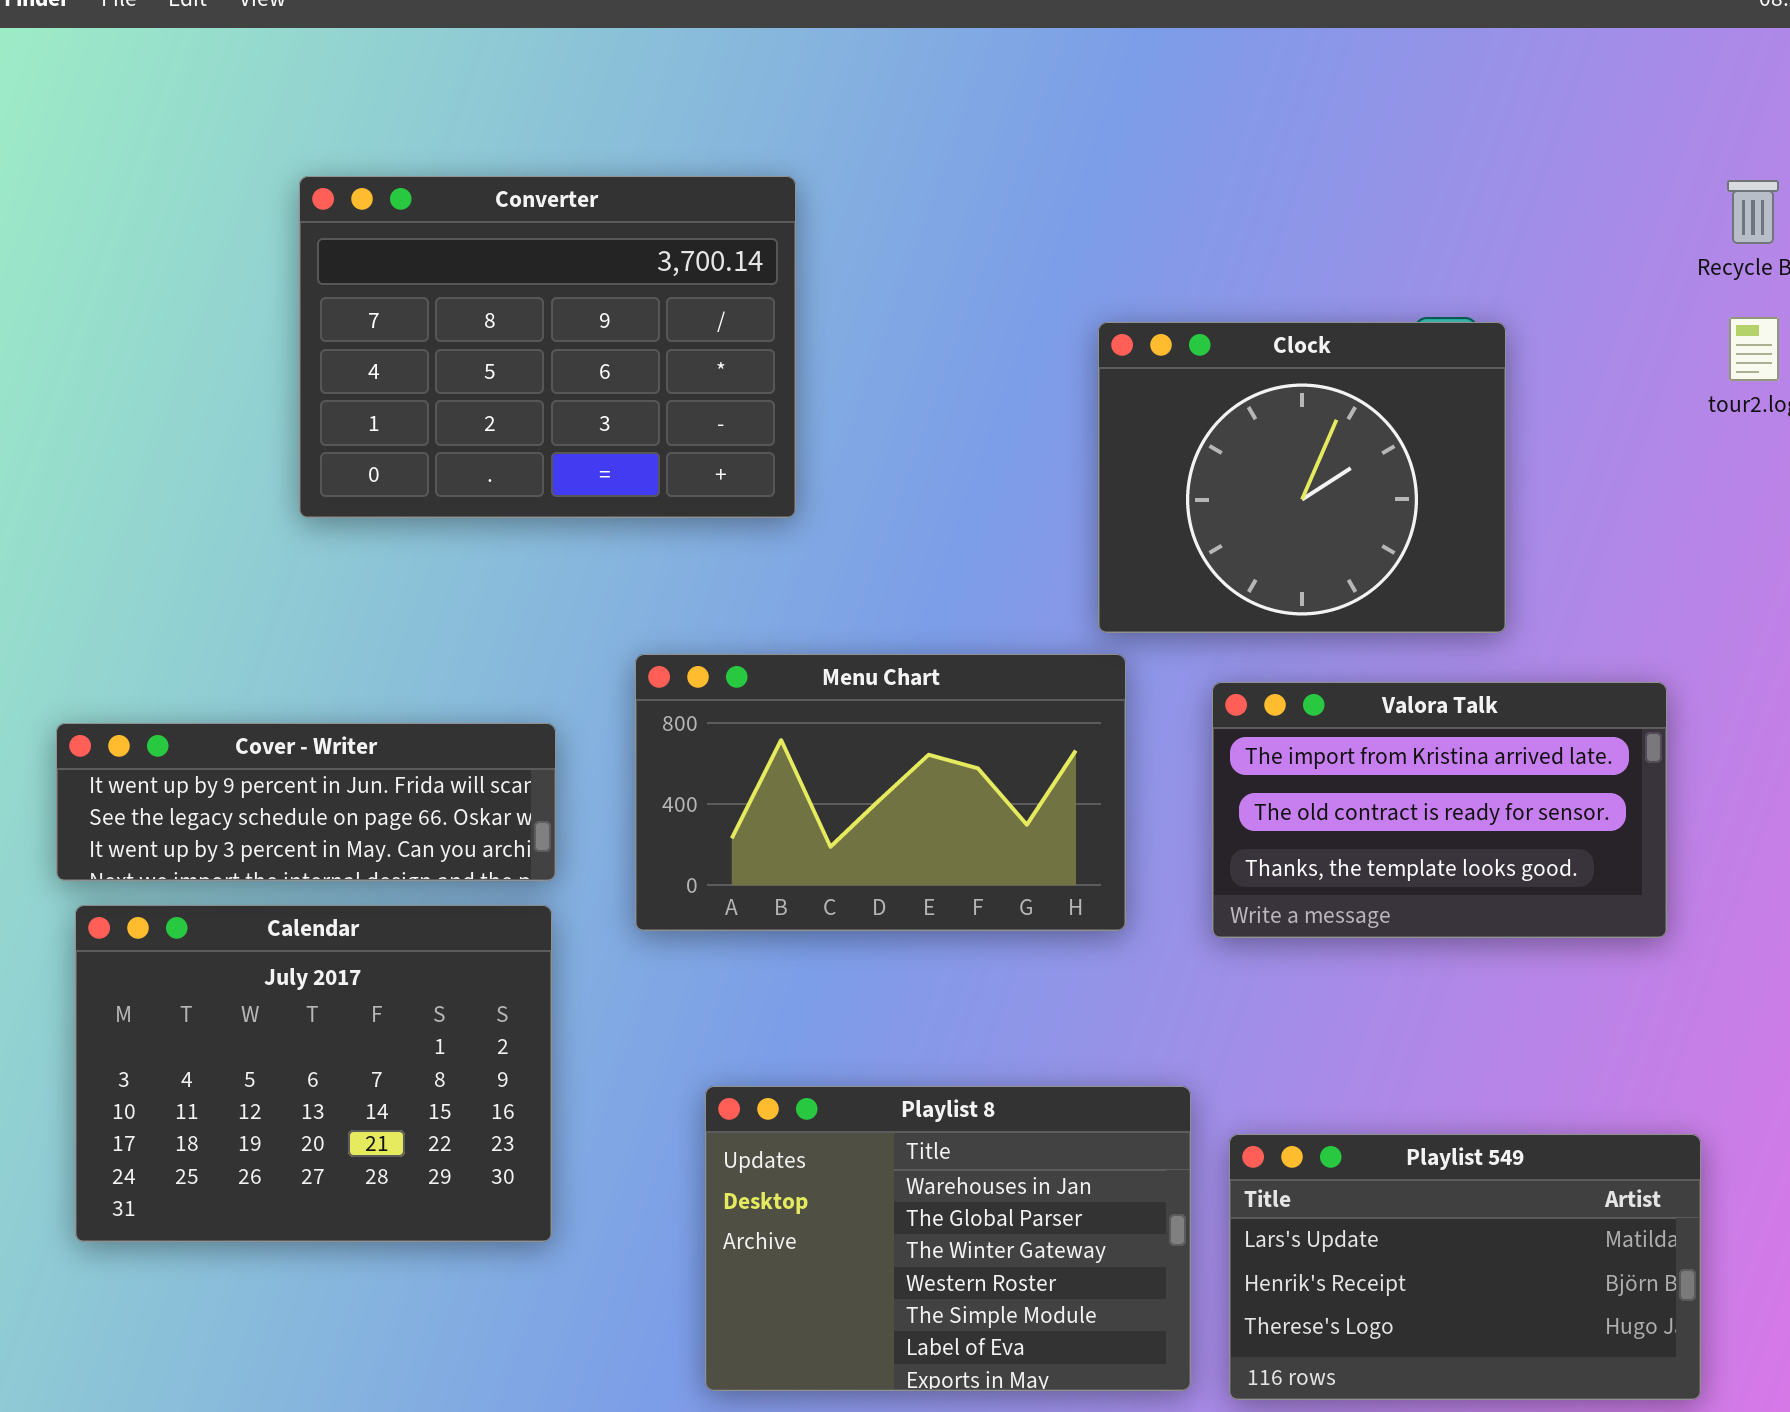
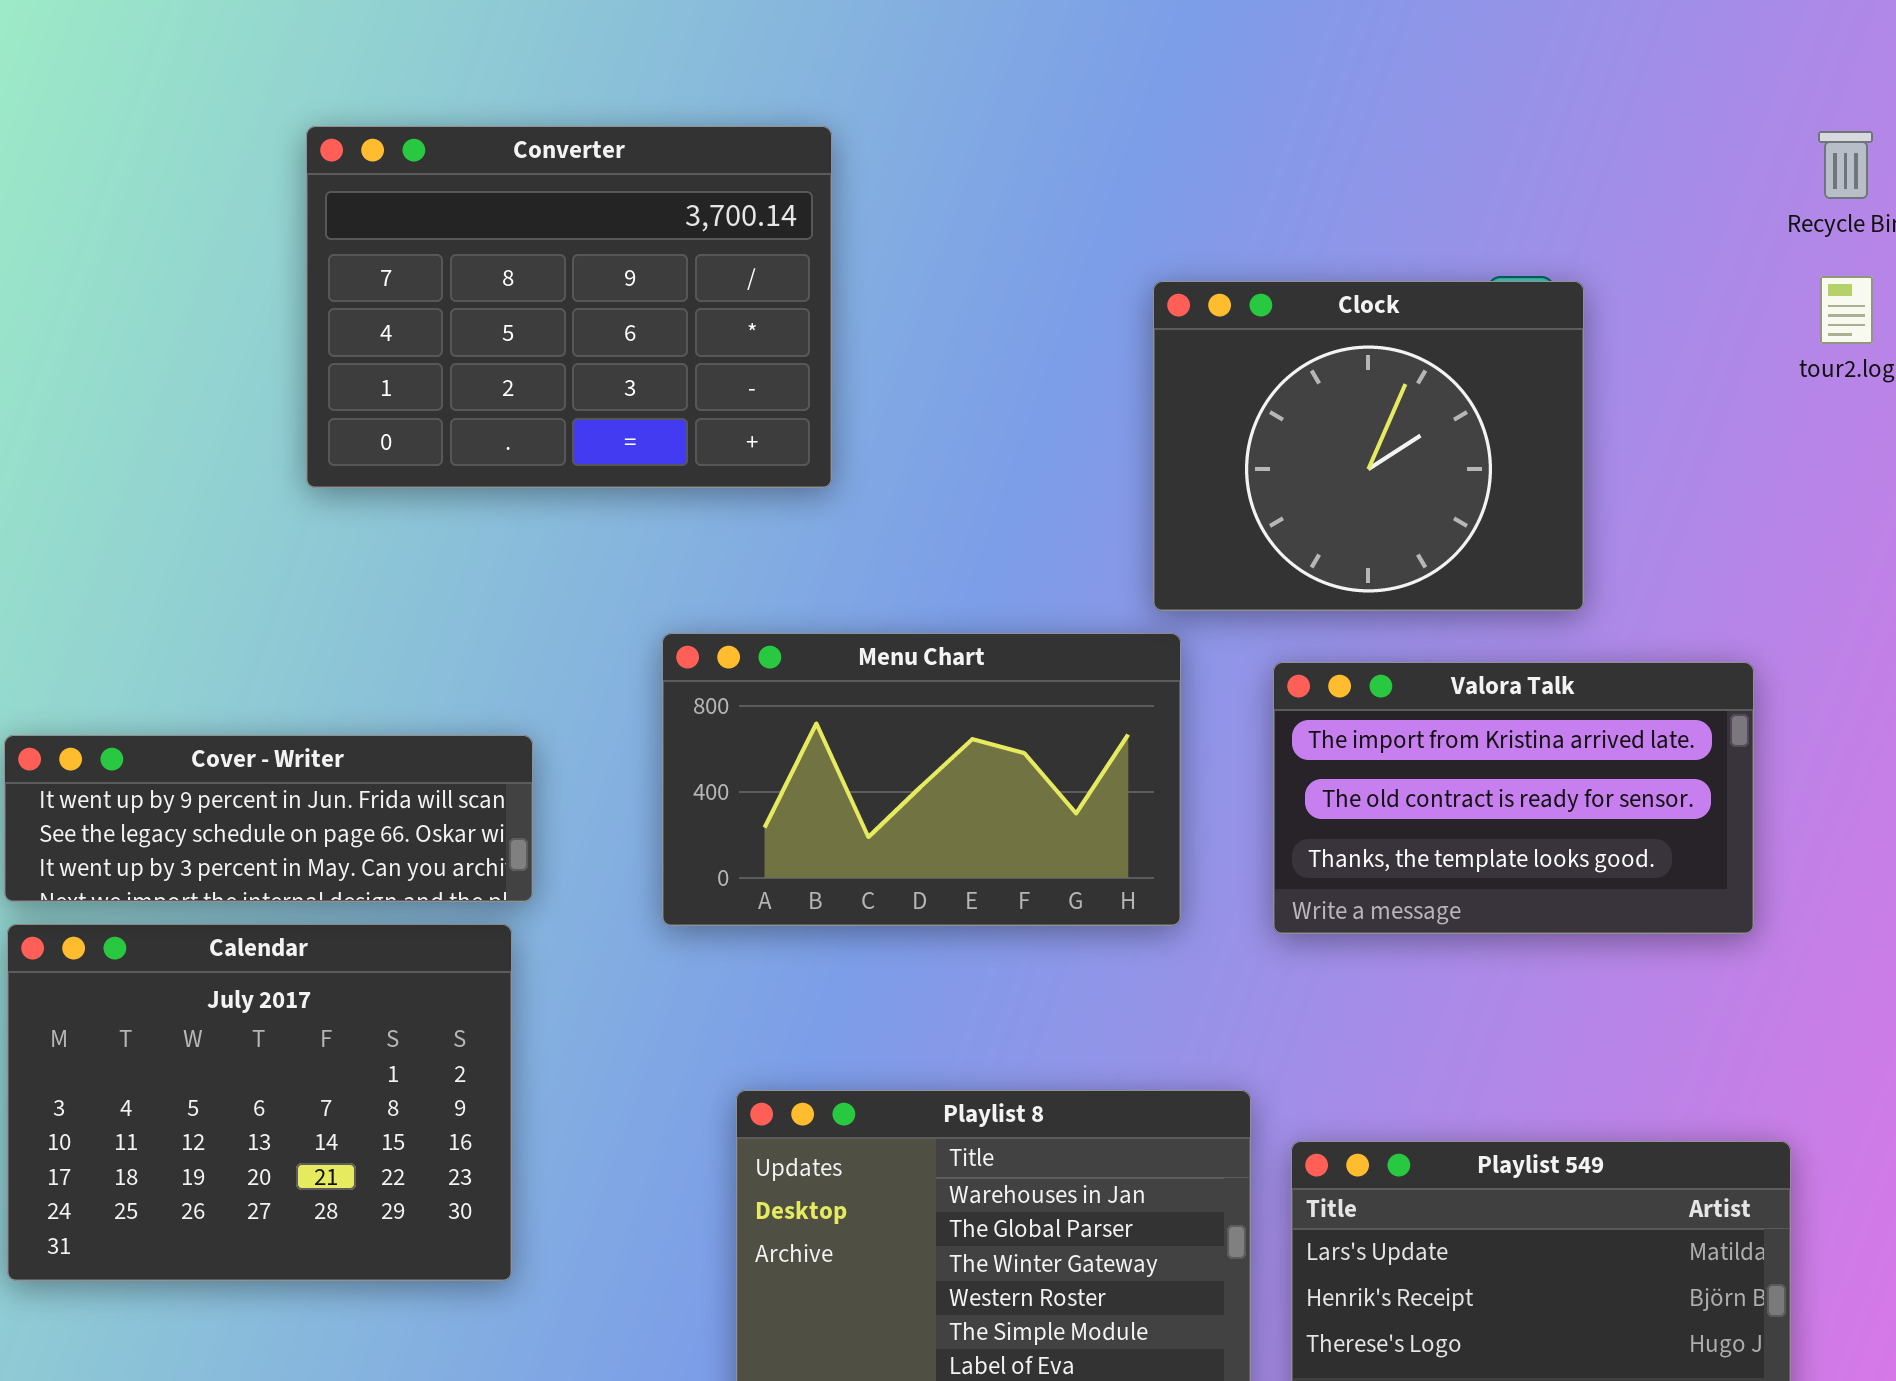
Cover - Writer: [56,723,556,881] -> [4,735,533,902], moved
Calendar: [75,905,552,1242] -> [7,924,512,1281], moved

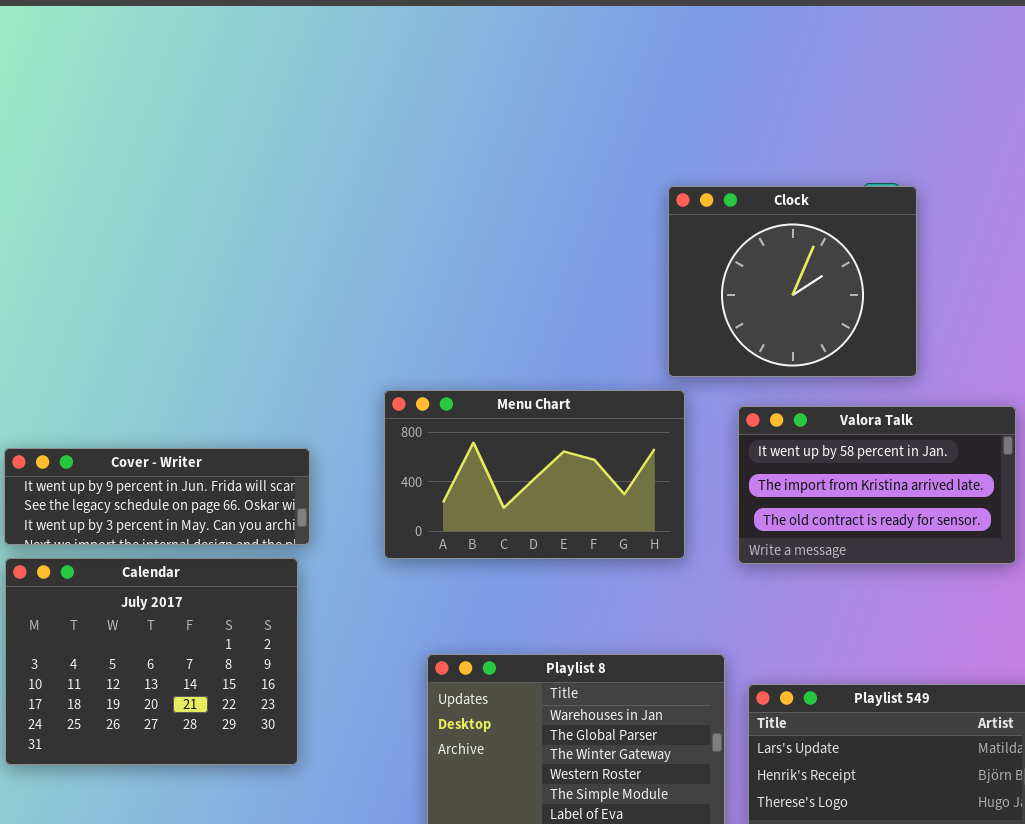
Converter: [306,126,832,488] -> none, closed
Valora Talk: [1273,662,1754,934] -> [738,406,1016,564], scrolled up 1 row

